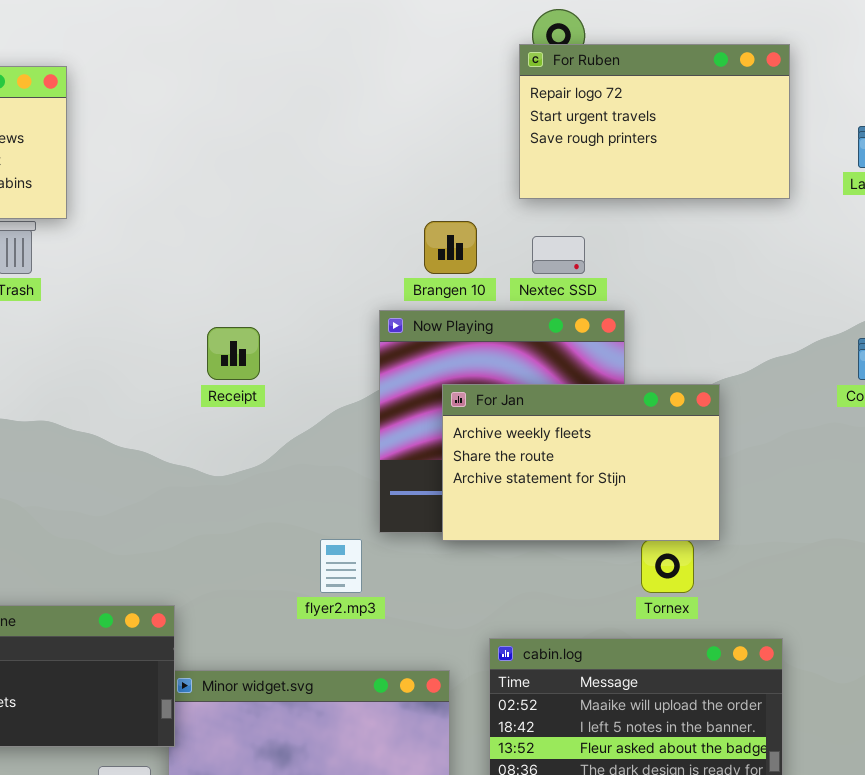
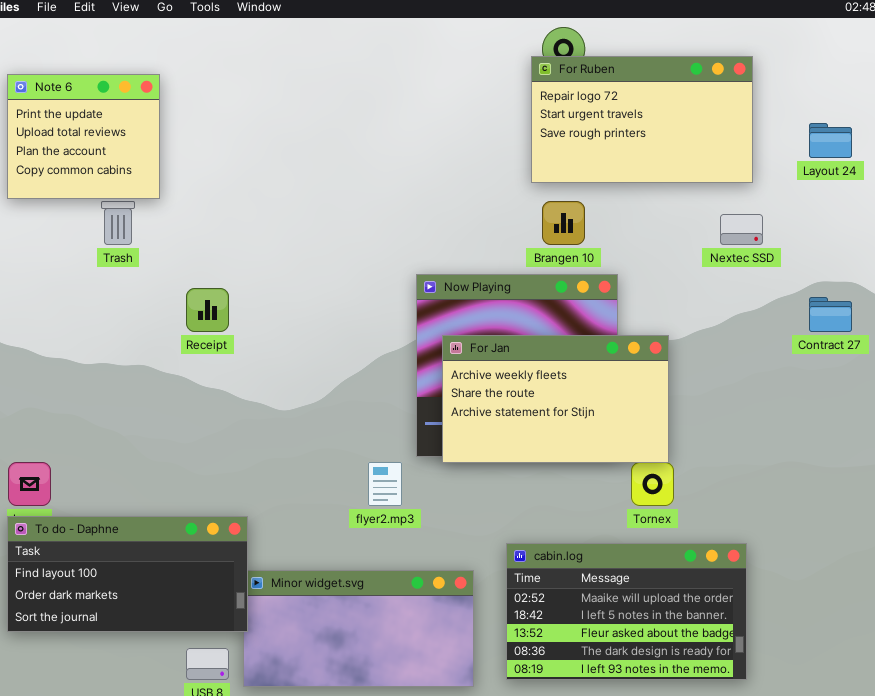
Brangen 10: [424,221,477,274] -> [542,201,585,245], moved
Nextec SSD: [532,236,585,274] -> [720,214,763,245], moved
Receipt: [207,327,260,380] -> [186,288,229,332], moved
For Jan: [442,384,720,541] -> [442,335,669,463], moved

